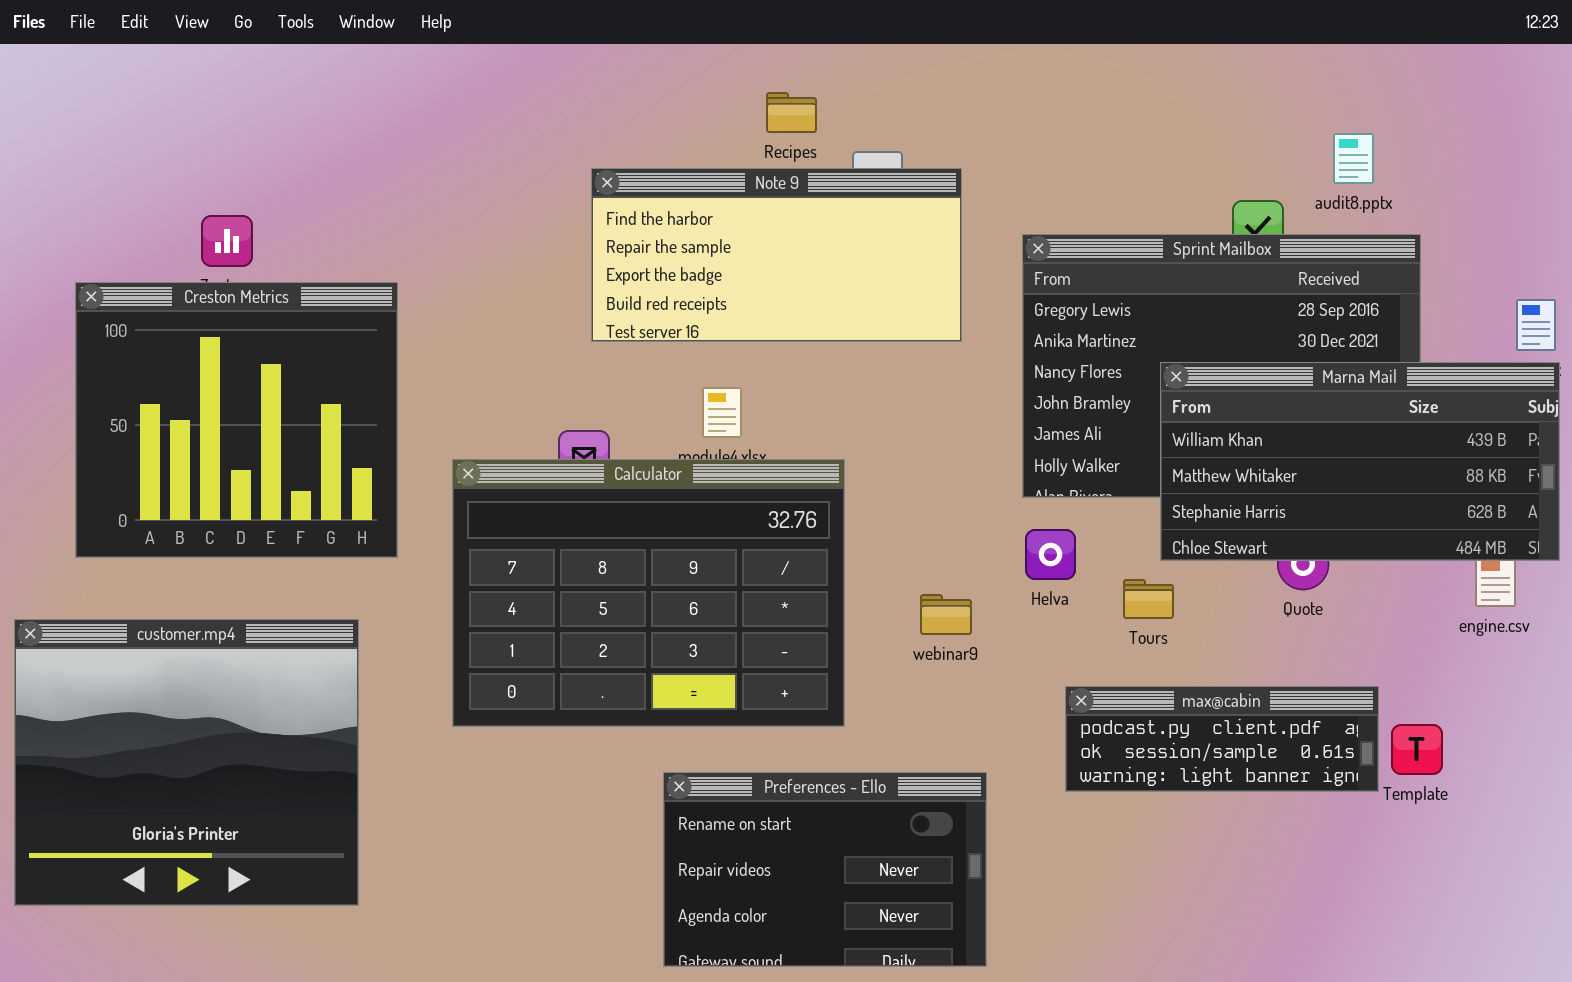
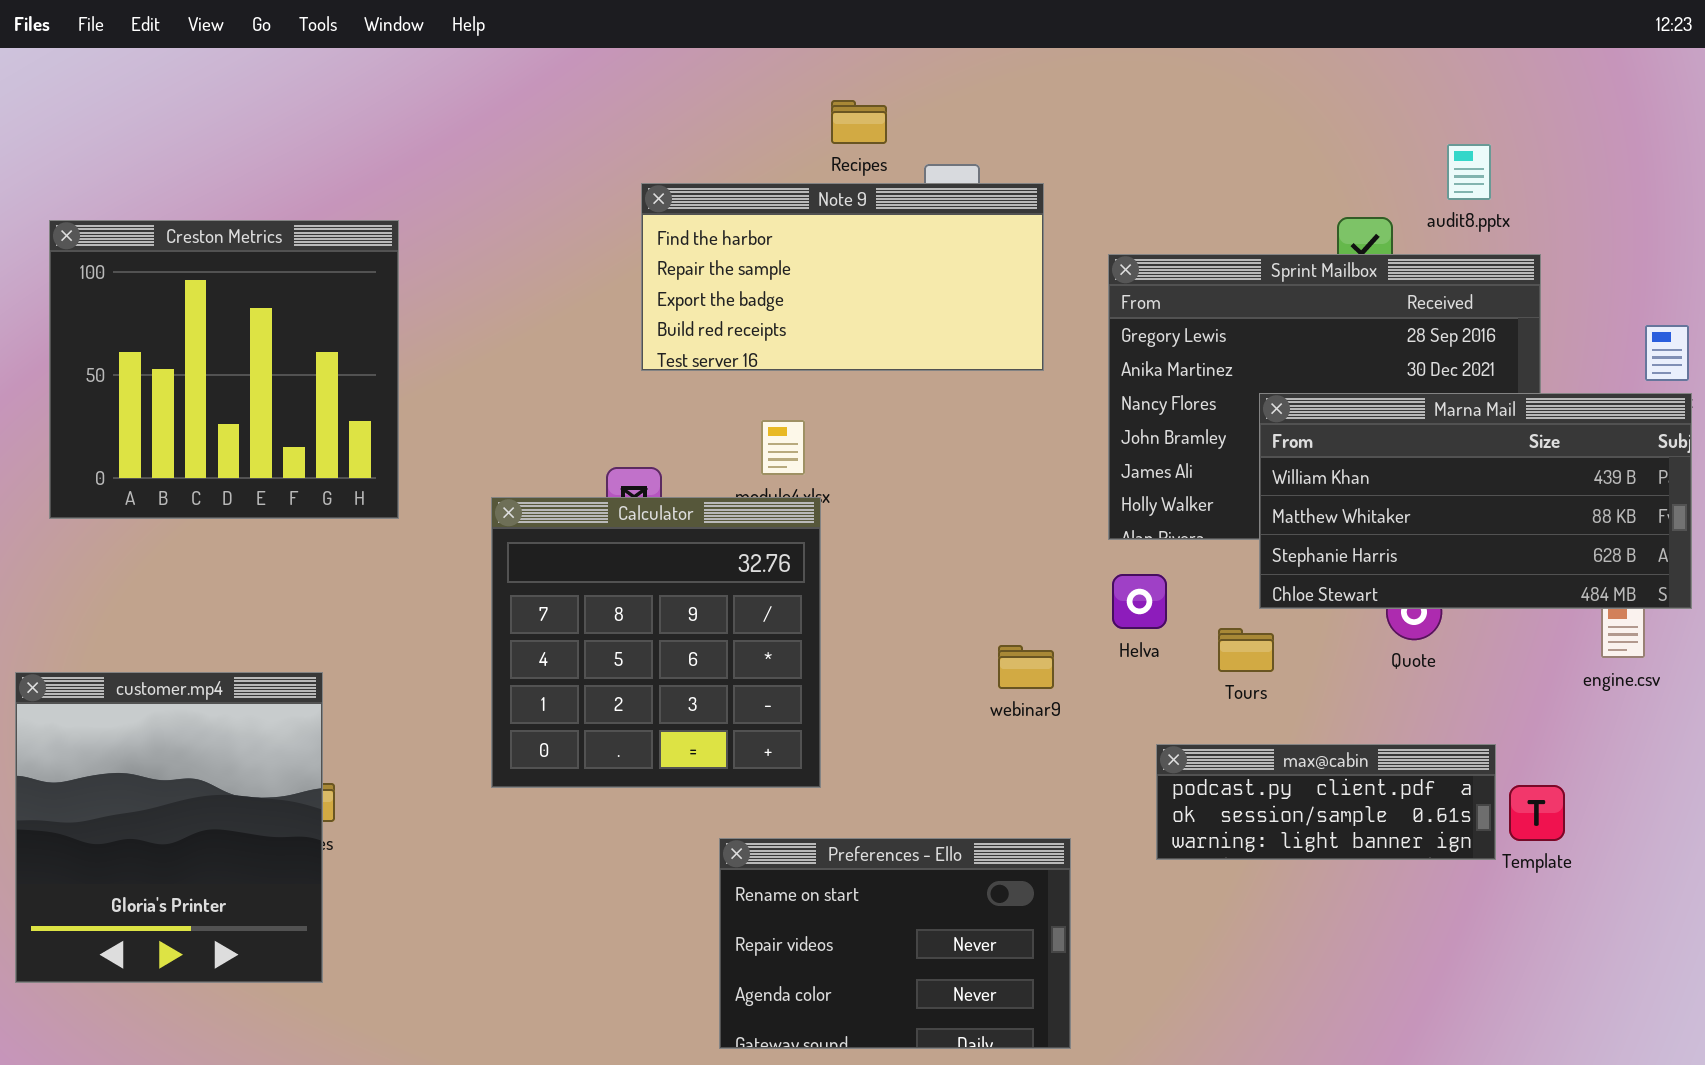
Creston Metrics: [75,282,398,558] -> [49,220,399,519], moved
Calculator: [452,459,845,727] -> [491,497,821,788], resized
customer.mp4: [14,619,359,906] -> [15,672,323,983], resized

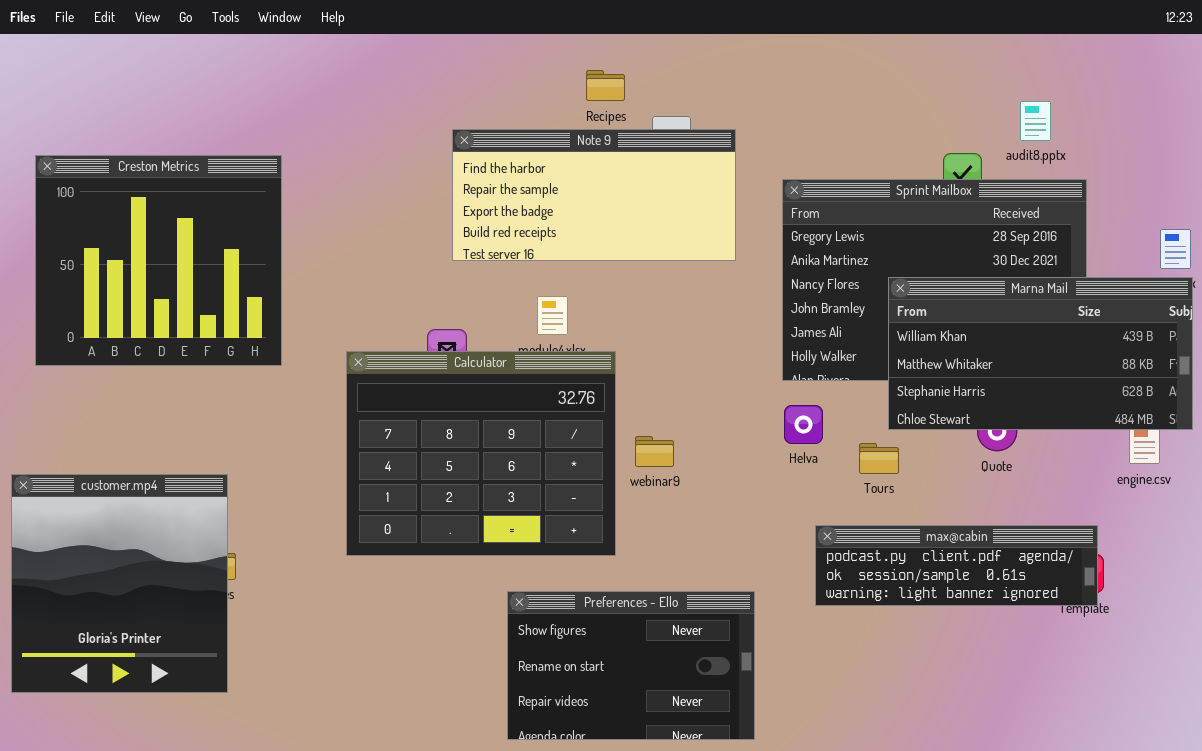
Calculator: [491,497,821,788] -> [346,351,616,556], resized
webinar9: [998,645,1054,689] -> [635,436,674,467], moved
max@cabin: [1156,744,1496,860] -> [815,525,1098,606], resized
Preferences - Ello: [719,838,1071,1049] -> [507,591,755,740], scrolled up 1 row

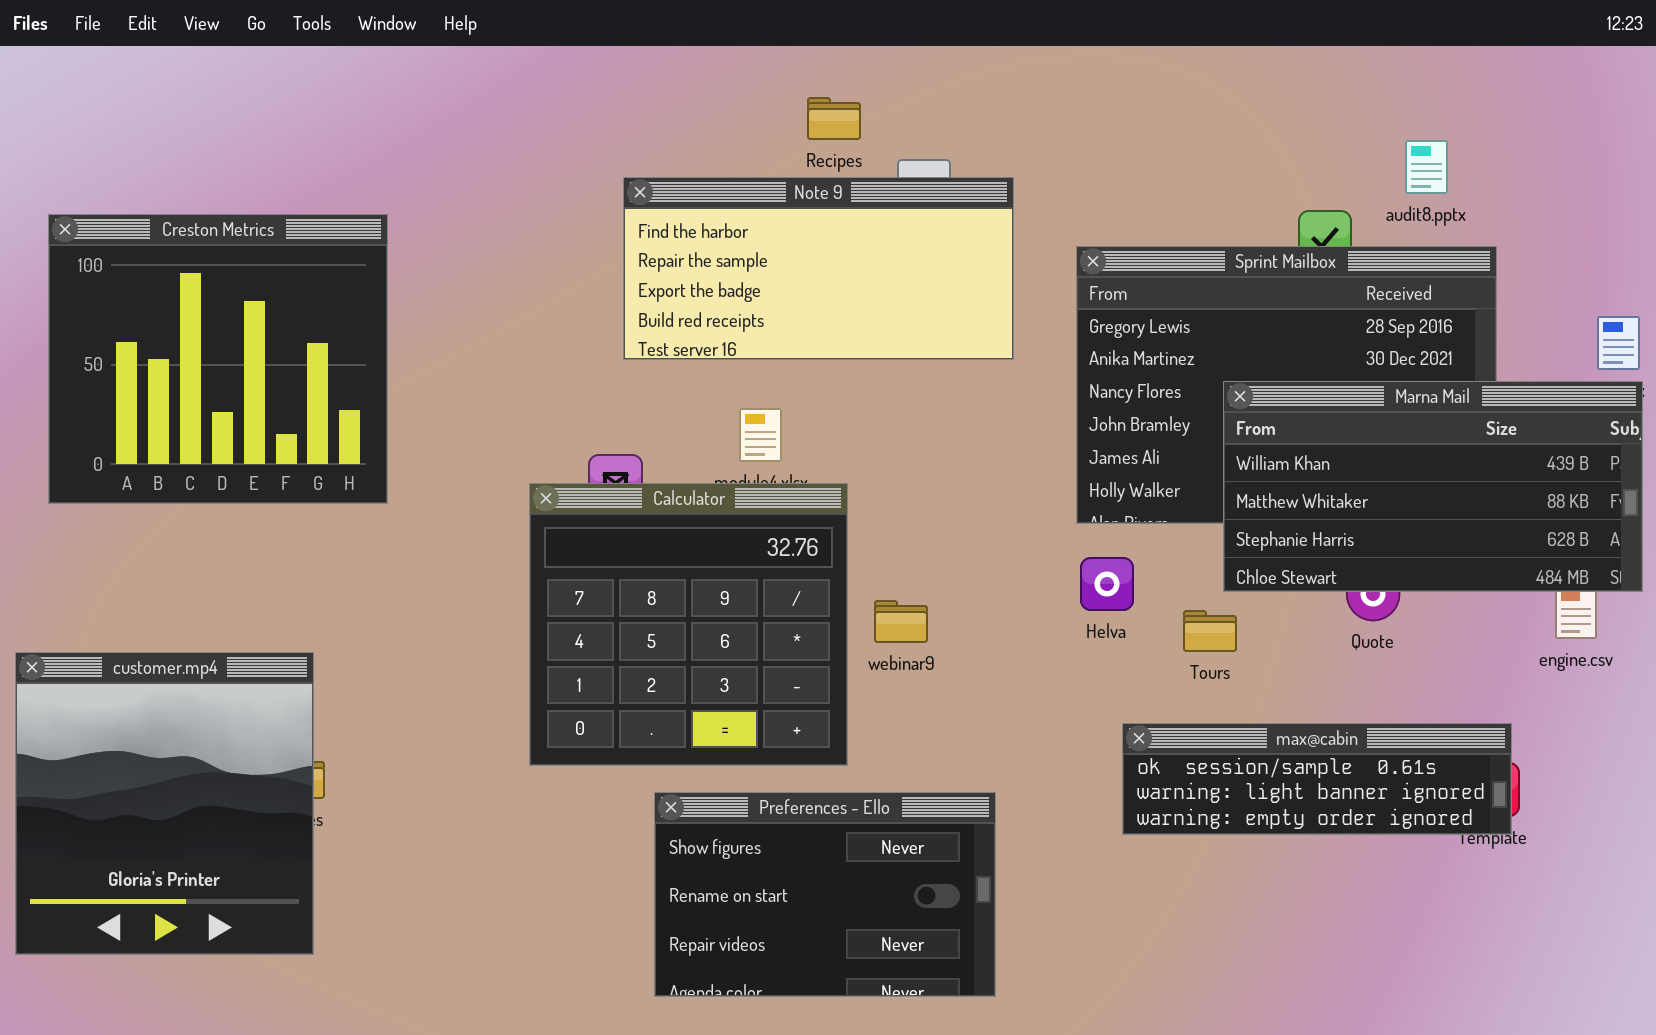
Calculator: [346,351,616,556] -> [529,483,848,766], resized
max@cabin: [815,525,1098,606] -> [1122,723,1512,835], scrolled down 1 row
Preferences - Ello: [507,591,755,740] -> [654,792,996,997], moved

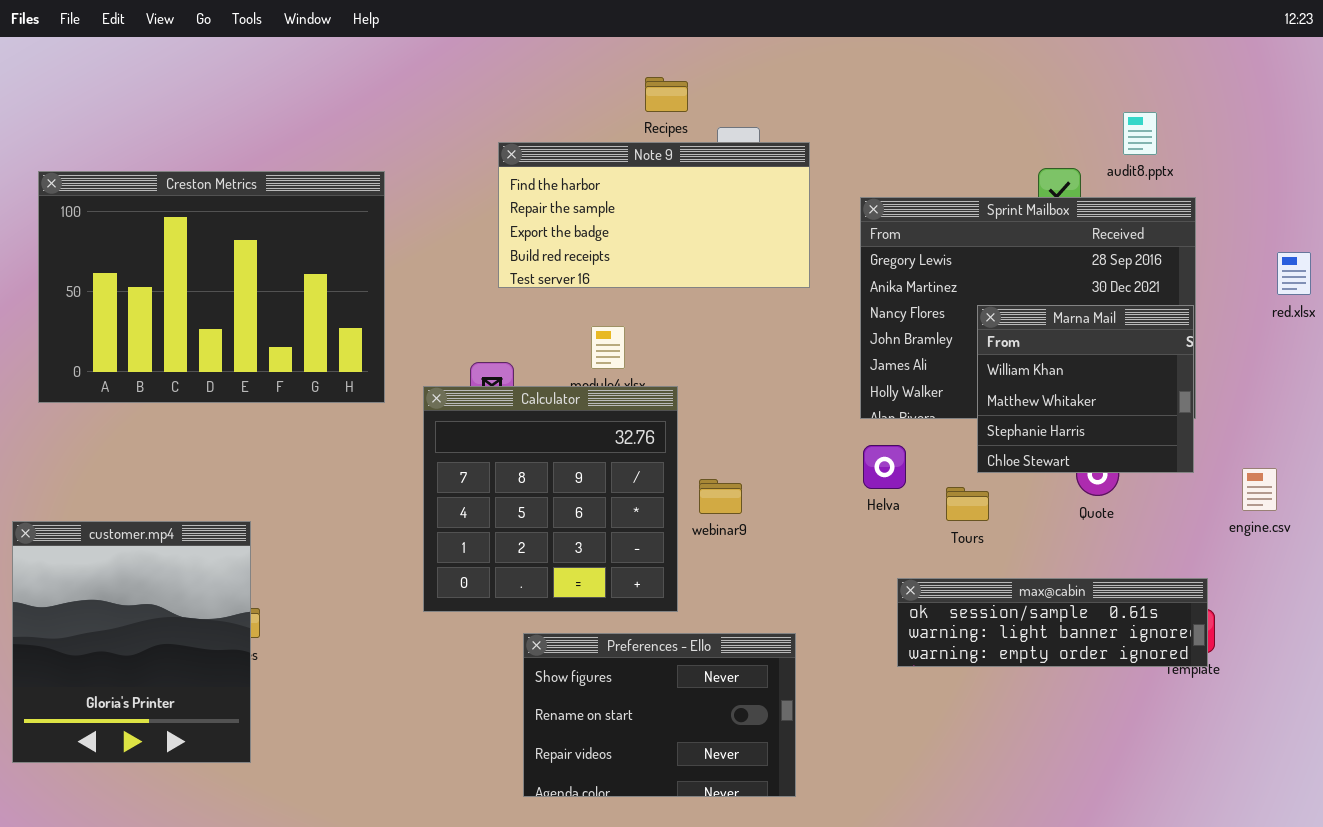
Creston Metrics: [48,214,388,504] -> [38,171,385,403], resized
Marna Mail: [1223,381,1643,592] -> [977,305,1194,473], resized

